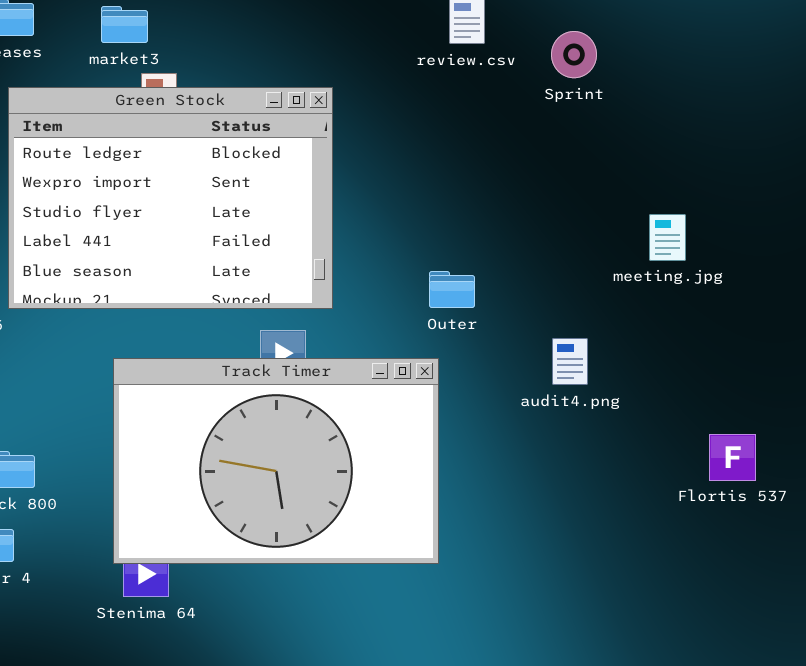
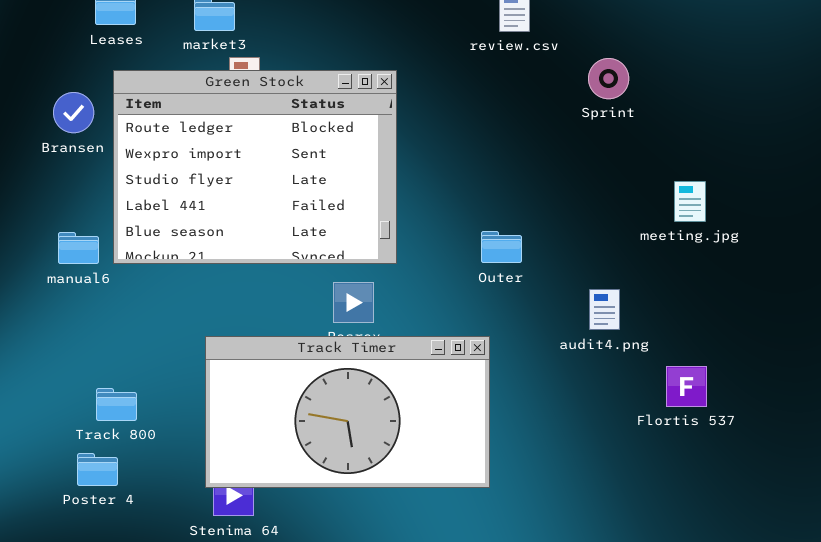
Sprint: [551,31,597,78] -> [588,58,629,99], moved
Track Timer: [113,358,439,564] -> [205,336,490,488], resized
Flortis 537: [709,434,756,481] -> [666,366,707,407], moved

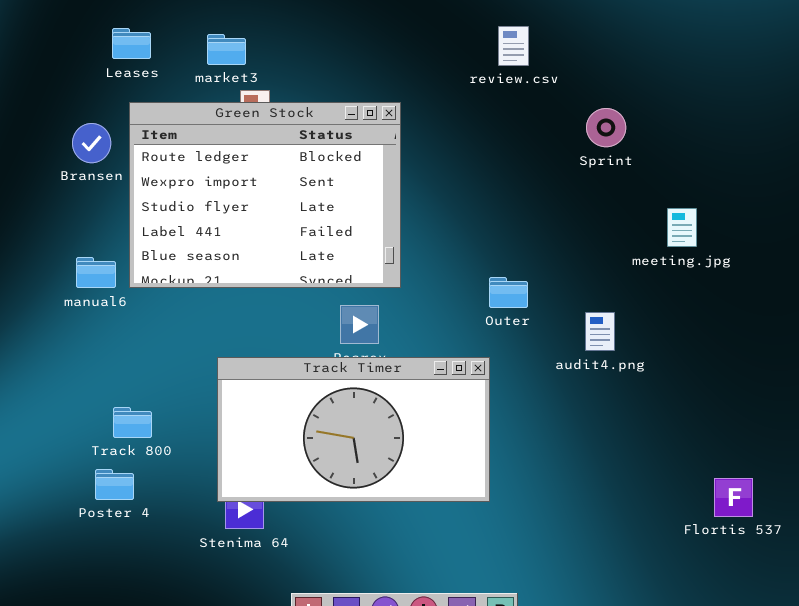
Sprint: [588,58,629,99] -> [586,108,626,147], moved
Outer: [481,231,522,263] -> [489,277,528,308], moved
Flortis 537: [666,366,707,407] -> [714,478,753,517], moved

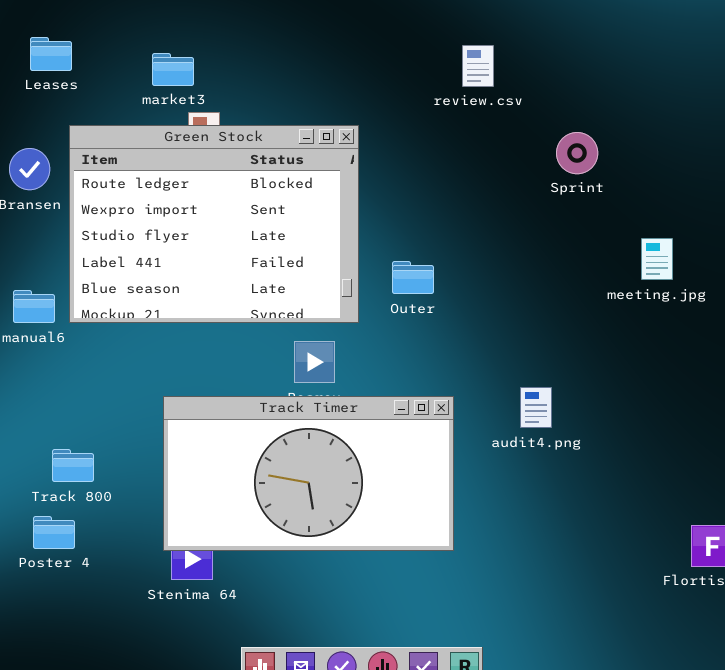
Leases: [112,28,151,59] -> [30,37,72,71], moved
Outer: [489,277,528,308] -> [392,261,434,294], moved
audit4.png: [585,312,615,351] -> [520,387,552,428], moved

